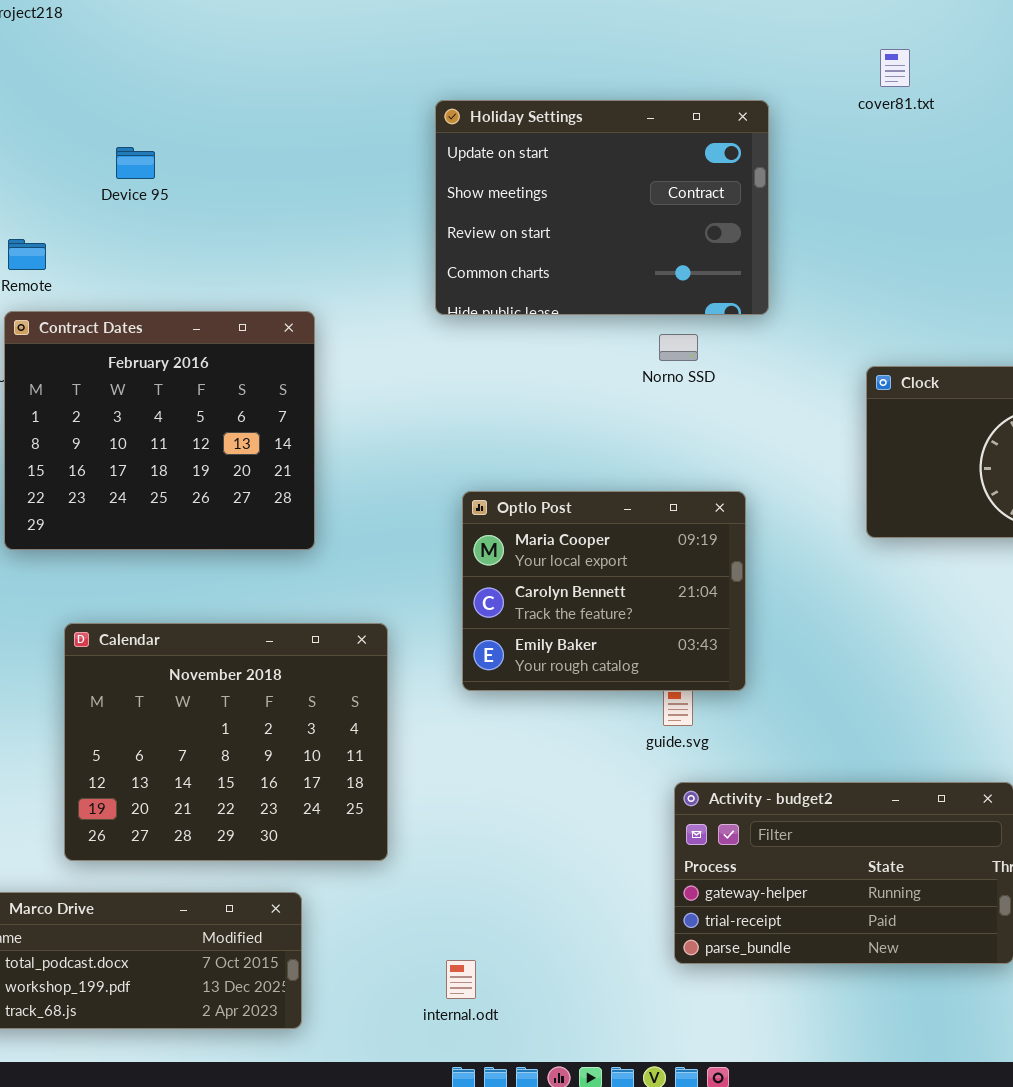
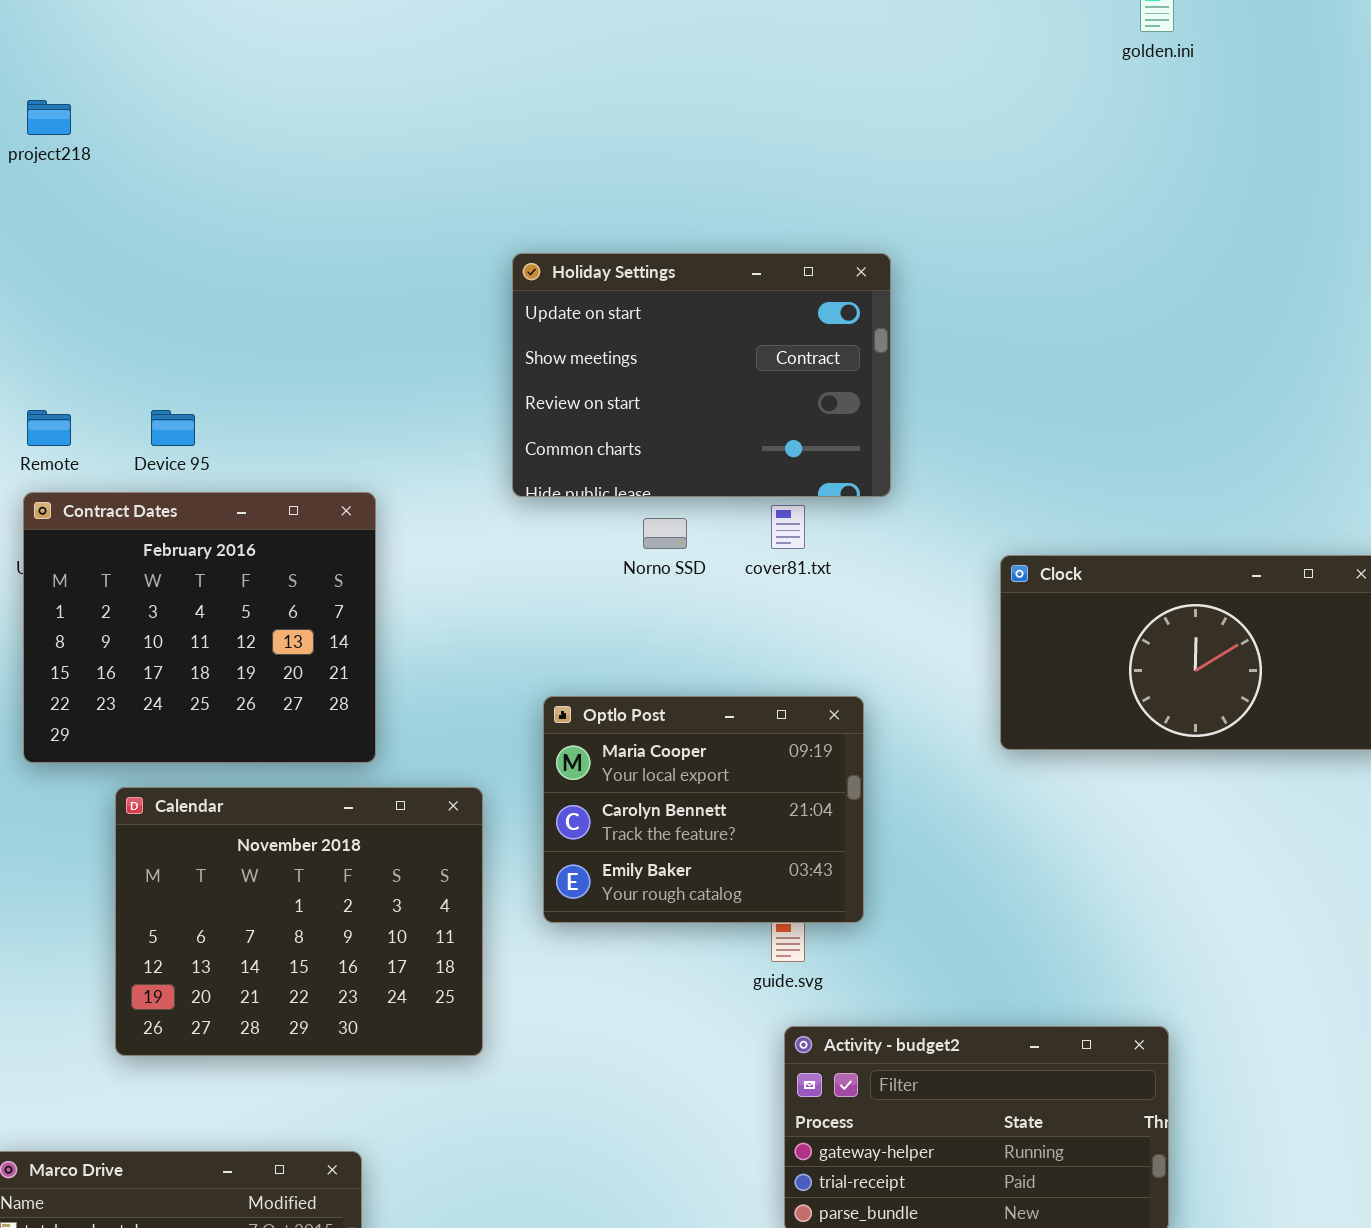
cover81.txt: [880,49,910,87] -> [771,505,805,549], moved
Device 95: [116,147,155,179] -> [151,410,195,446], moved
Norno SSD: [659,334,698,361] -> [643,518,687,549], moved
Calendar: [64,623,388,861] -> [115,787,483,1056], moved

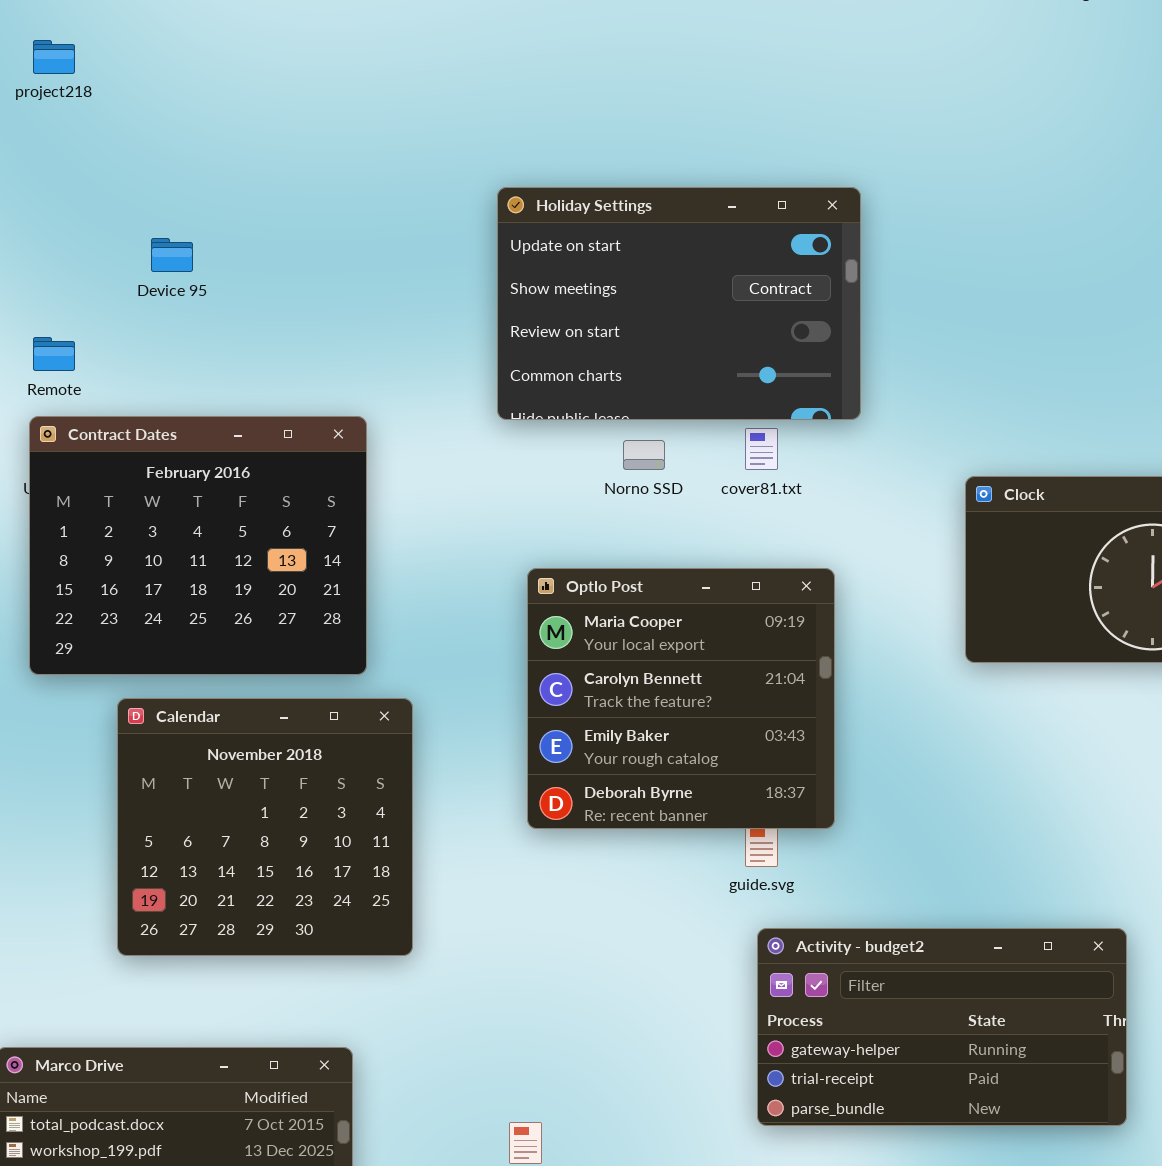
Device 95: [151,410,195,446] -> [151,238,193,272], moved
Optlo Post: [543,696,864,923] -> [527,568,835,829], resized
Calendar: [115,787,483,1056] -> [117,698,413,956], resized

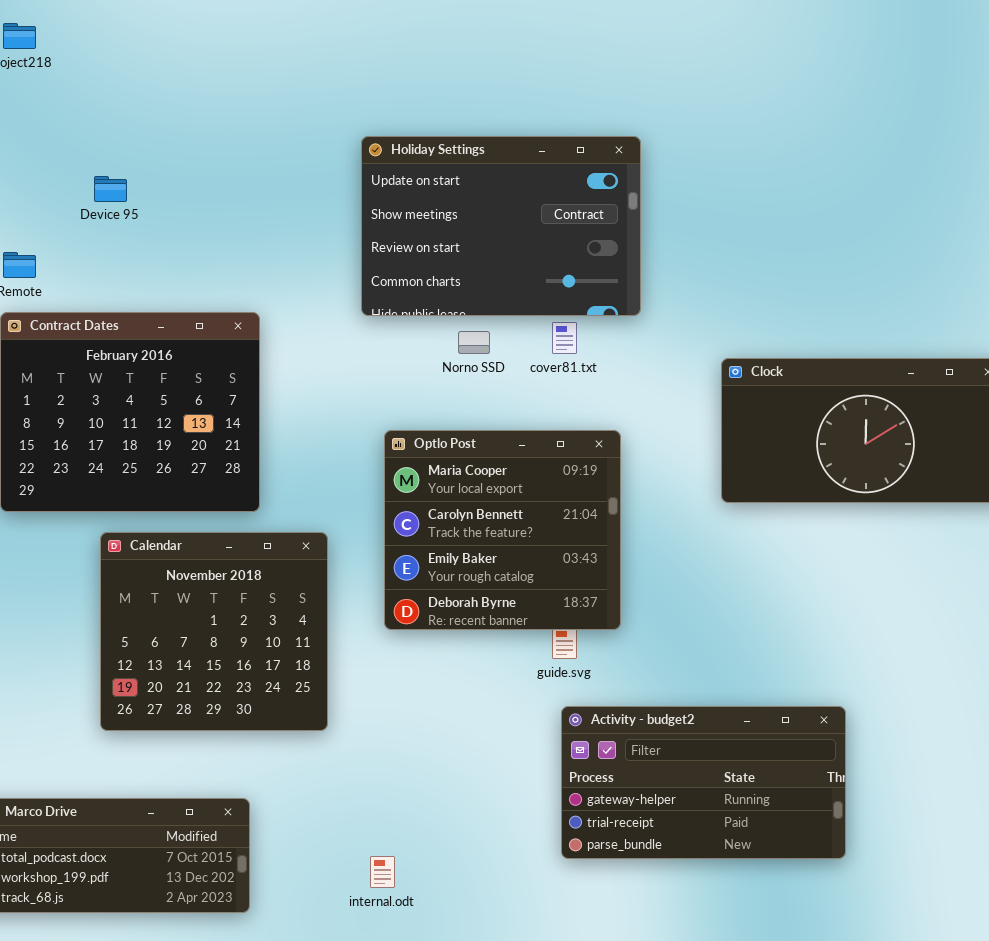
Calendar: [117,698,413,956] -> [100,532,328,731], moved

